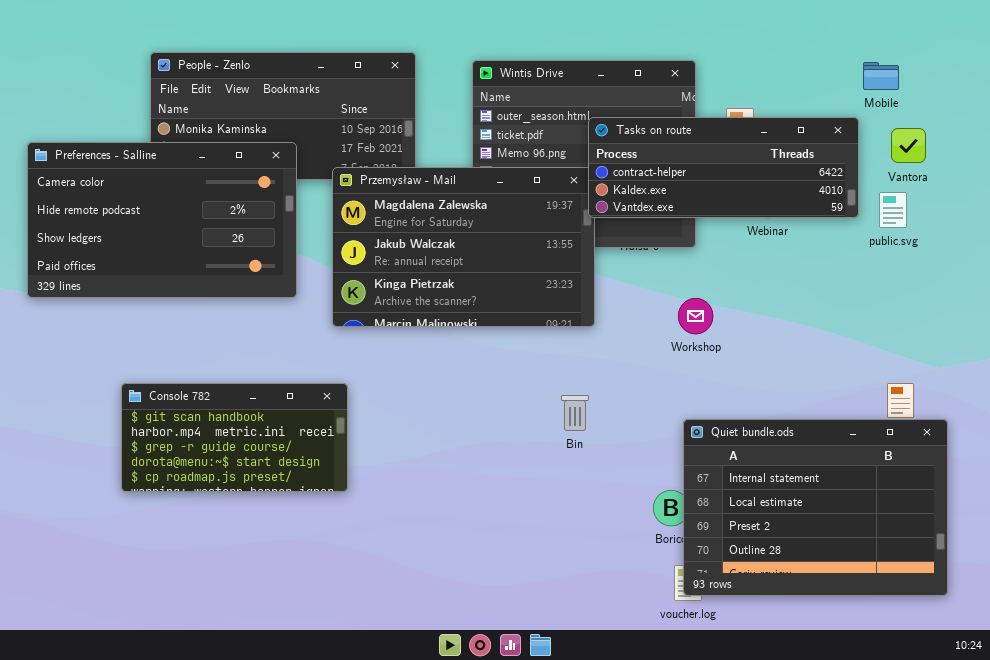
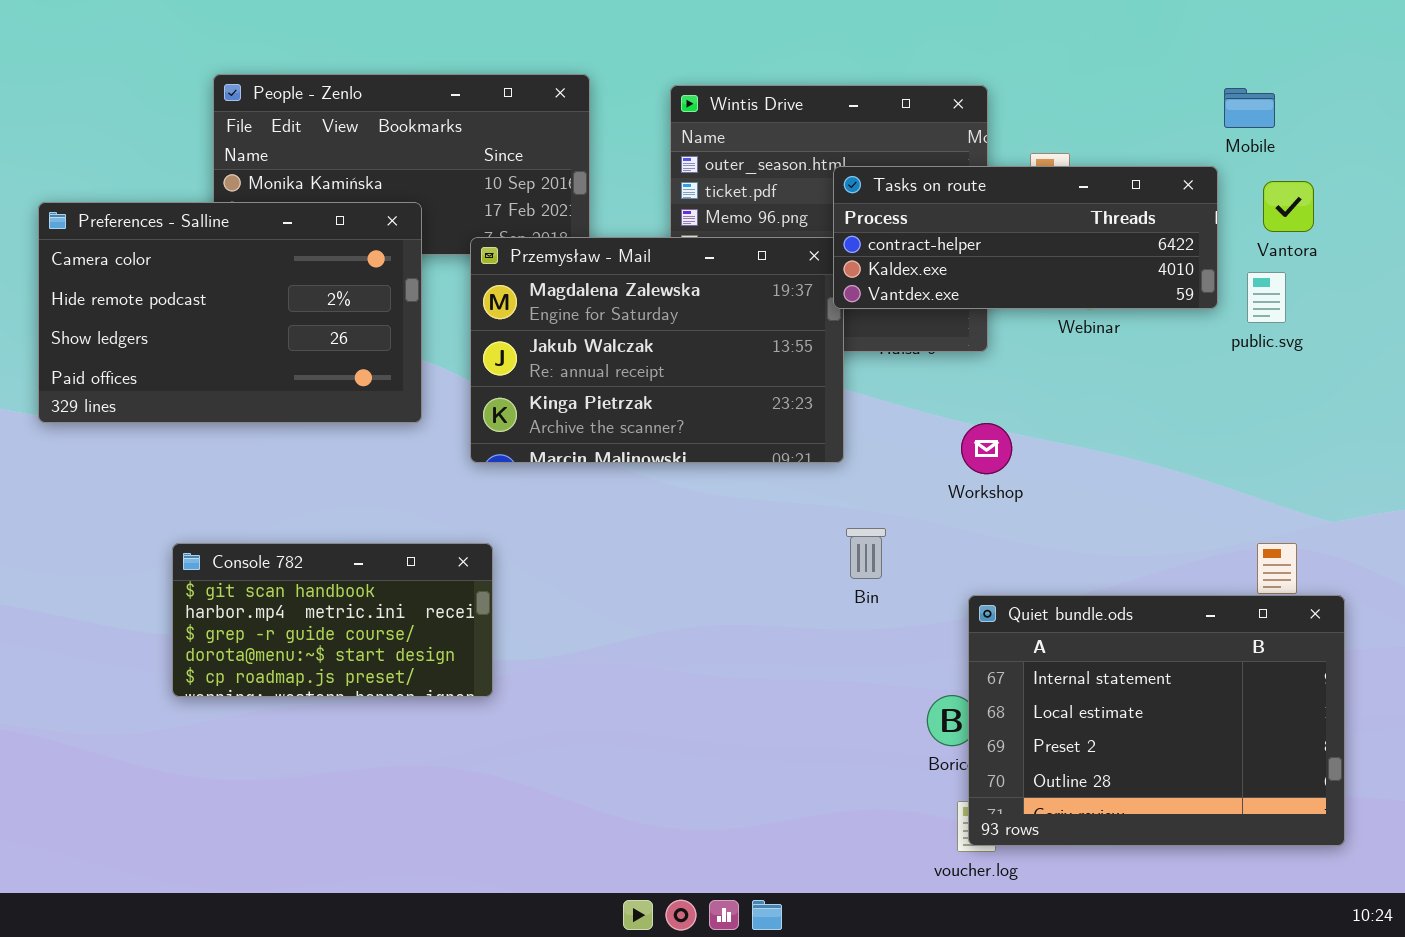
Bin: [561,395,589,431] -> [846,528,886,579], moved

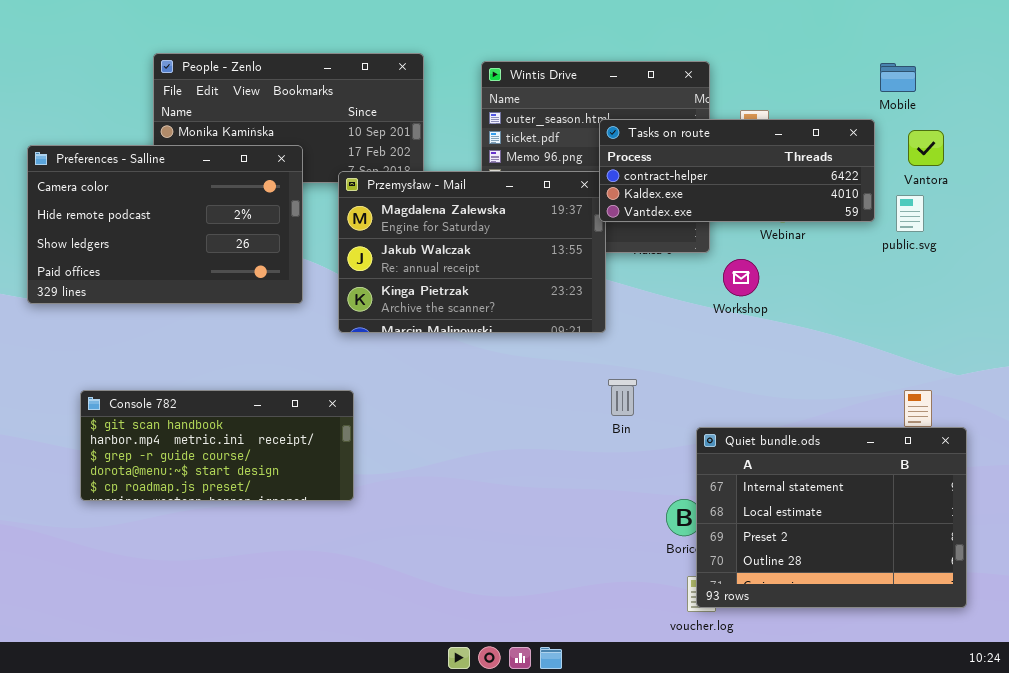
Workshop: [961,423,1012,474] -> [723,259,759,296], moved
Console 782: [172,543,493,697] -> [80,390,354,501], resized

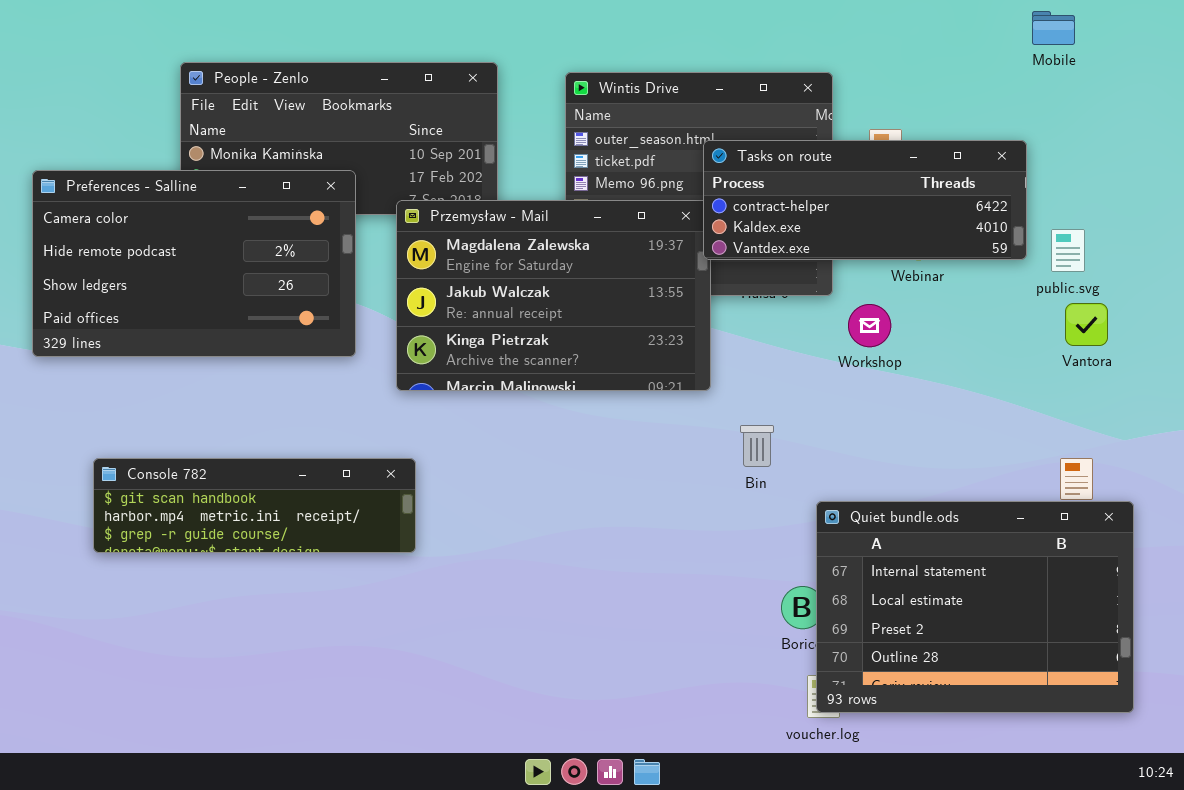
Mobile: [880,63,916,92] -> [1032,11,1075,45], moved
Vantora: [908,130,944,166] -> [1065,303,1108,346], moved
Bin: [608,379,637,416] -> [740,425,774,467], moved
Console 782: [80,390,354,501] -> [93,458,416,553], resized

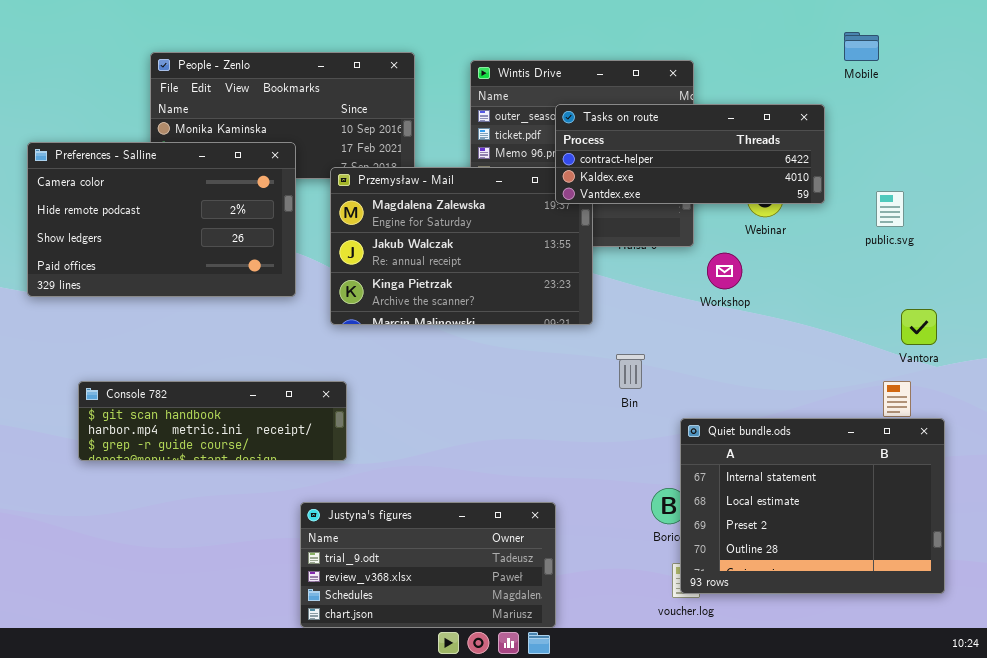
Mobile: [1032,11,1075,45] -> [844,32,879,61], moved
Tasks on route: [703,140,1027,260] -> [555,104,825,204], moved
Vantora: [1065,303,1108,346] -> [901,309,937,345], moved
Justyna's figures: none -> [300,502,556,628], opened

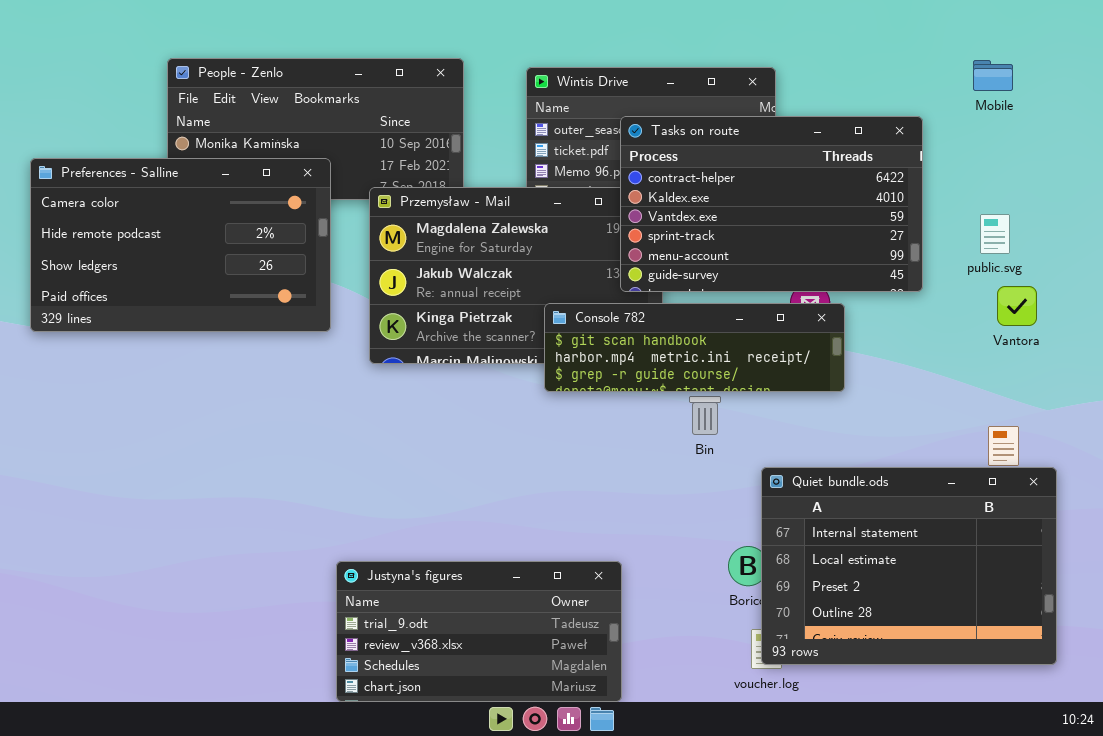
Mobile: [844,32,879,61] -> [973,60,1013,91], moved
Tasks on route: [555,104,825,204] -> [620,116,923,292], resized
Vantora: [901,309,937,345] -> [997,286,1037,326], moved
Console 782: [78,381,347,461] -> [544,303,845,392], moved

